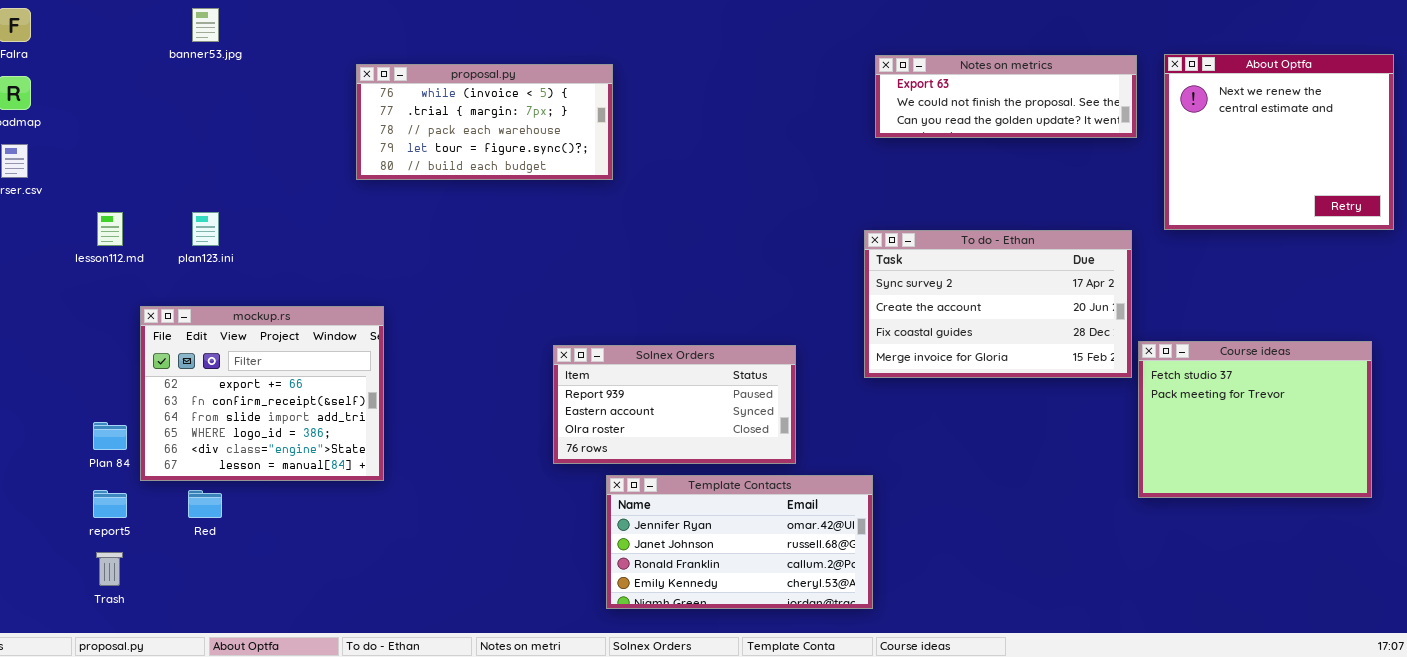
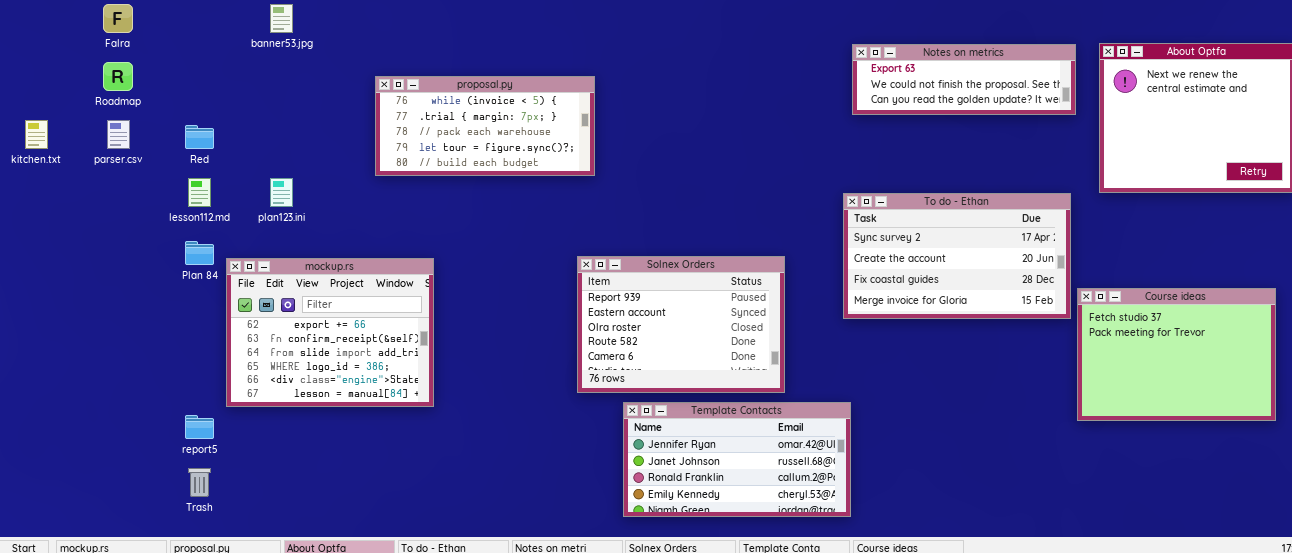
proposal.py: [356,64,613,180] -> [375,76,595,176], moved
Solnex Orders: [553,345,796,464] -> [577,256,785,393], resized
Plan 84: [93,422,127,450] -> [185,241,214,265], moved
Red: [188,490,222,518] -> [185,125,214,149], moved

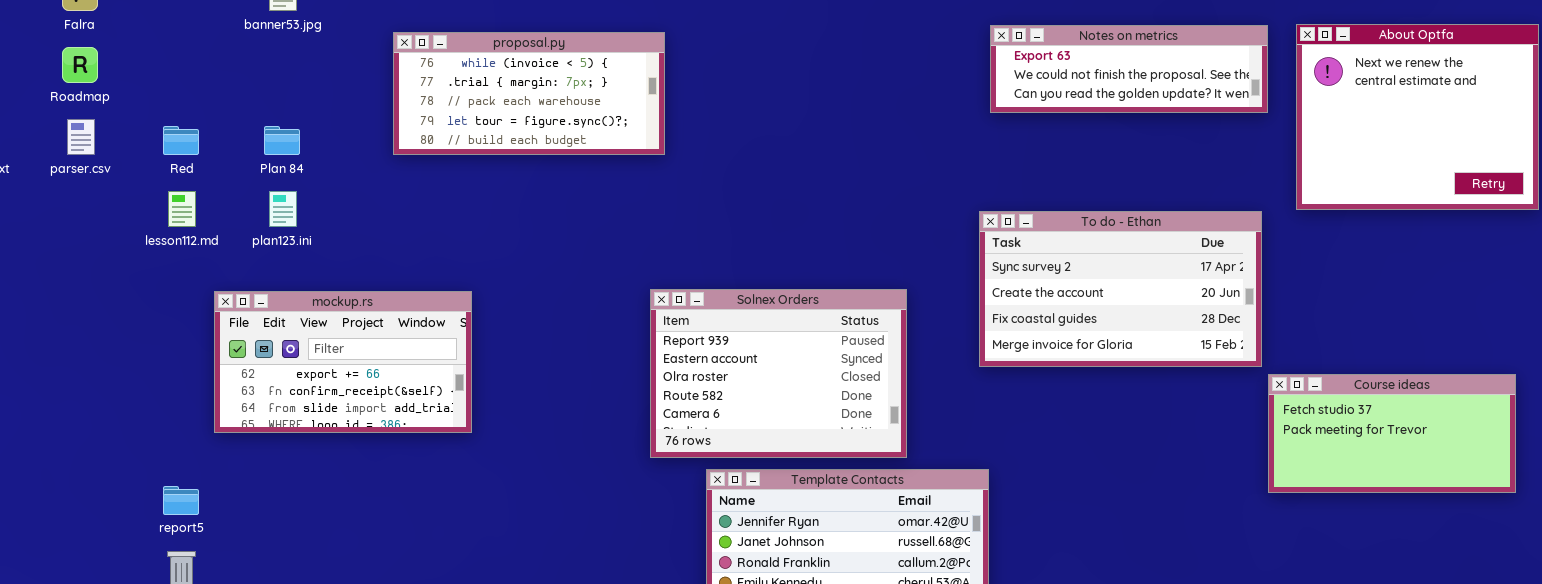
proposal.py: [375,76,595,176] -> [393,32,665,155], moved
Plan 84: [185,241,214,265] -> [264,126,300,155], moved
mockup.rs: [226,258,434,407] -> [214,291,472,433], resized
Course ideas: [1077,288,1276,421] -> [1268,374,1516,493], resized

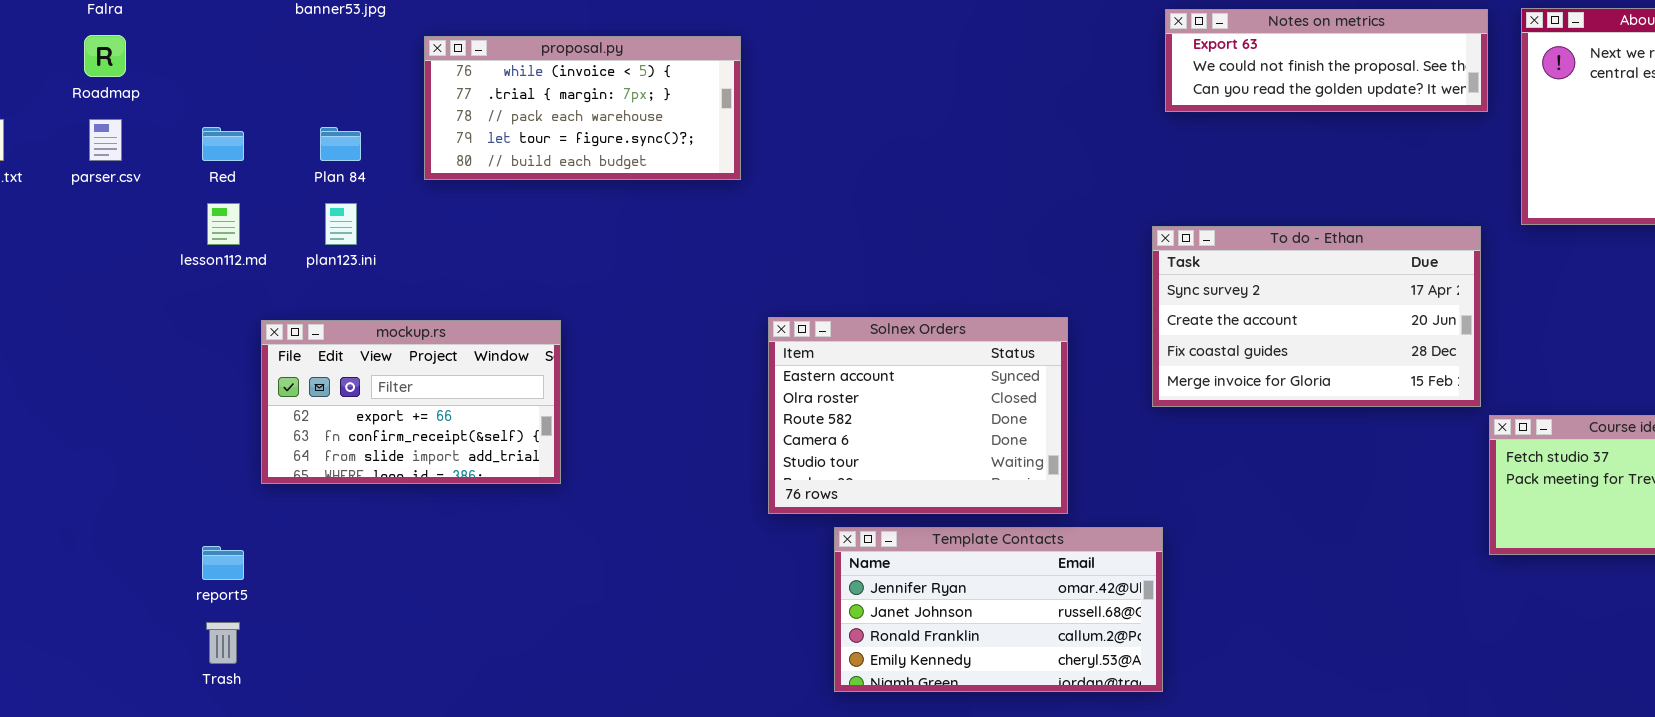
proposal.py: [393,32,665,155] -> [424,36,741,180], moved
Solnex Orders: [650,289,907,458] -> [768,317,1068,514], scrolled down 1 row

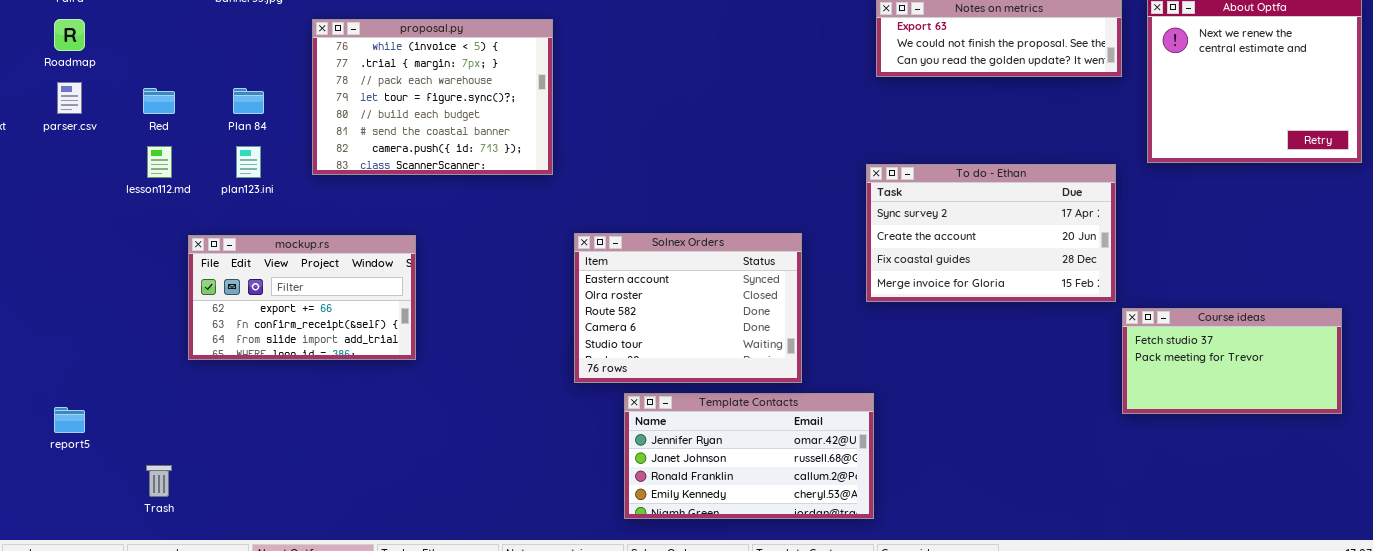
proposal.py: [424,36,741,180] -> [312,19,553,175], resized
report5: [202,546,244,580] -> [54,407,85,433], moved

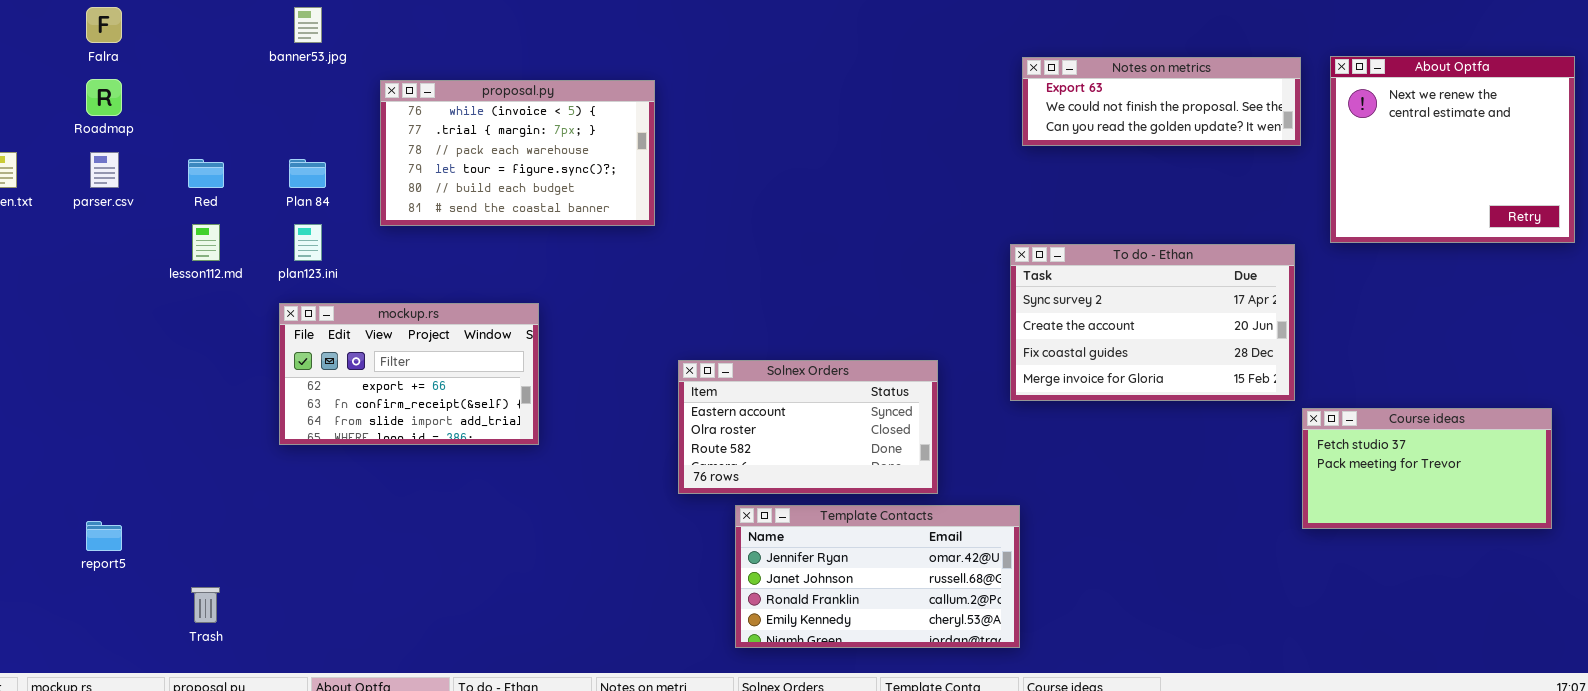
proposal.py: [312,19,553,175] -> [380,80,655,226], resized
Solnex Orders: [574,233,802,383] -> [678,360,938,494], resized
mockup.rs: [188,235,416,360] -> [279,303,539,445], moved

